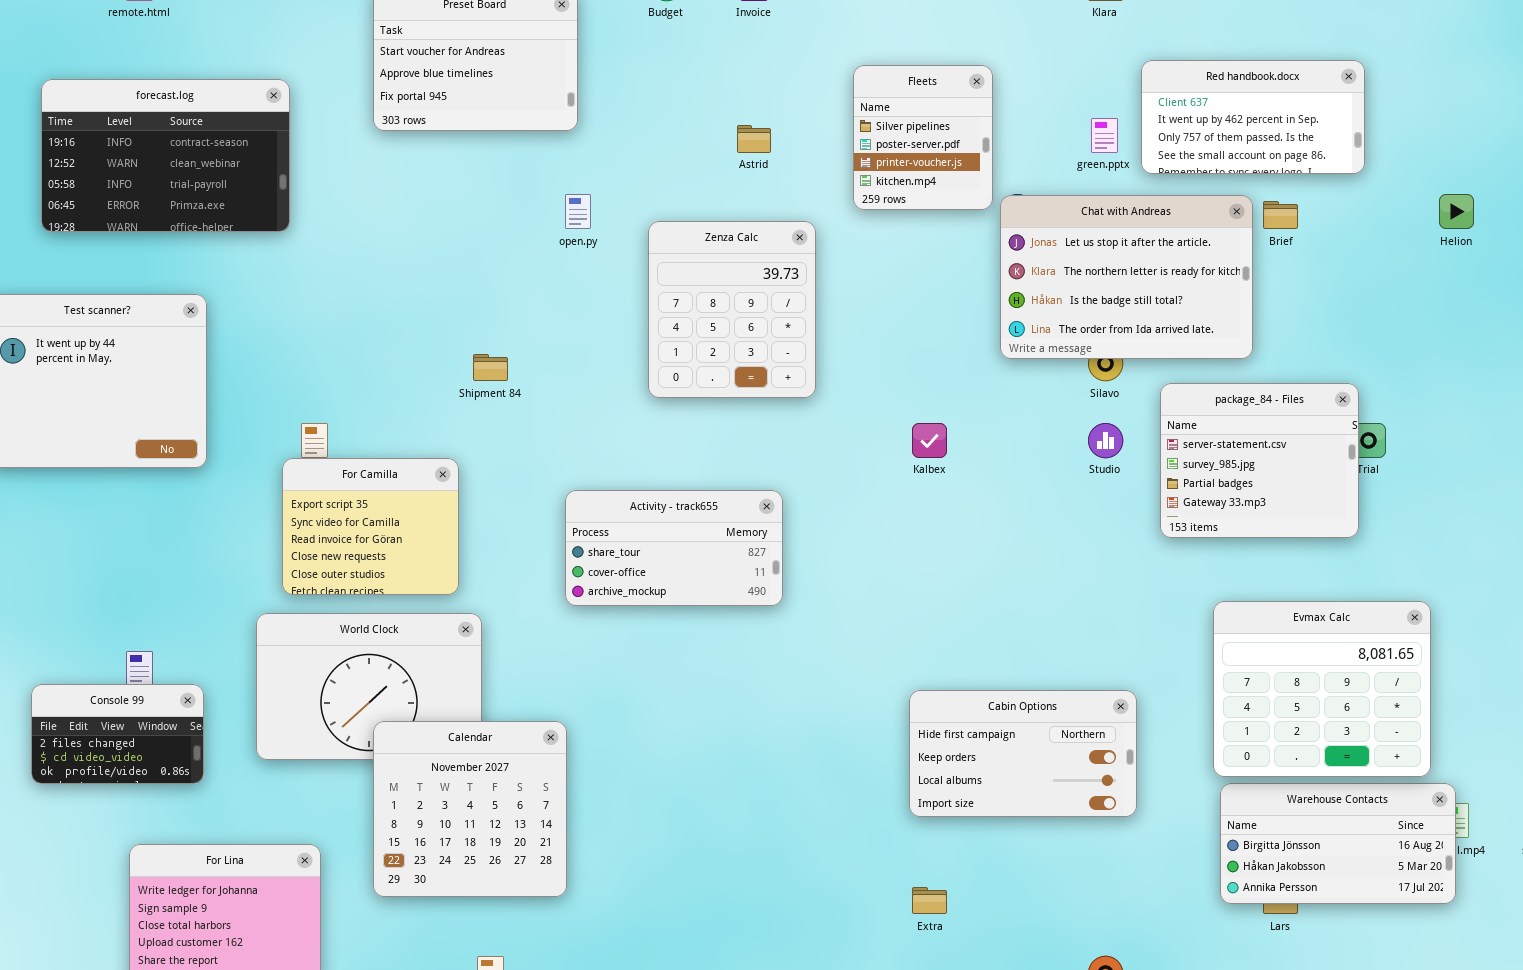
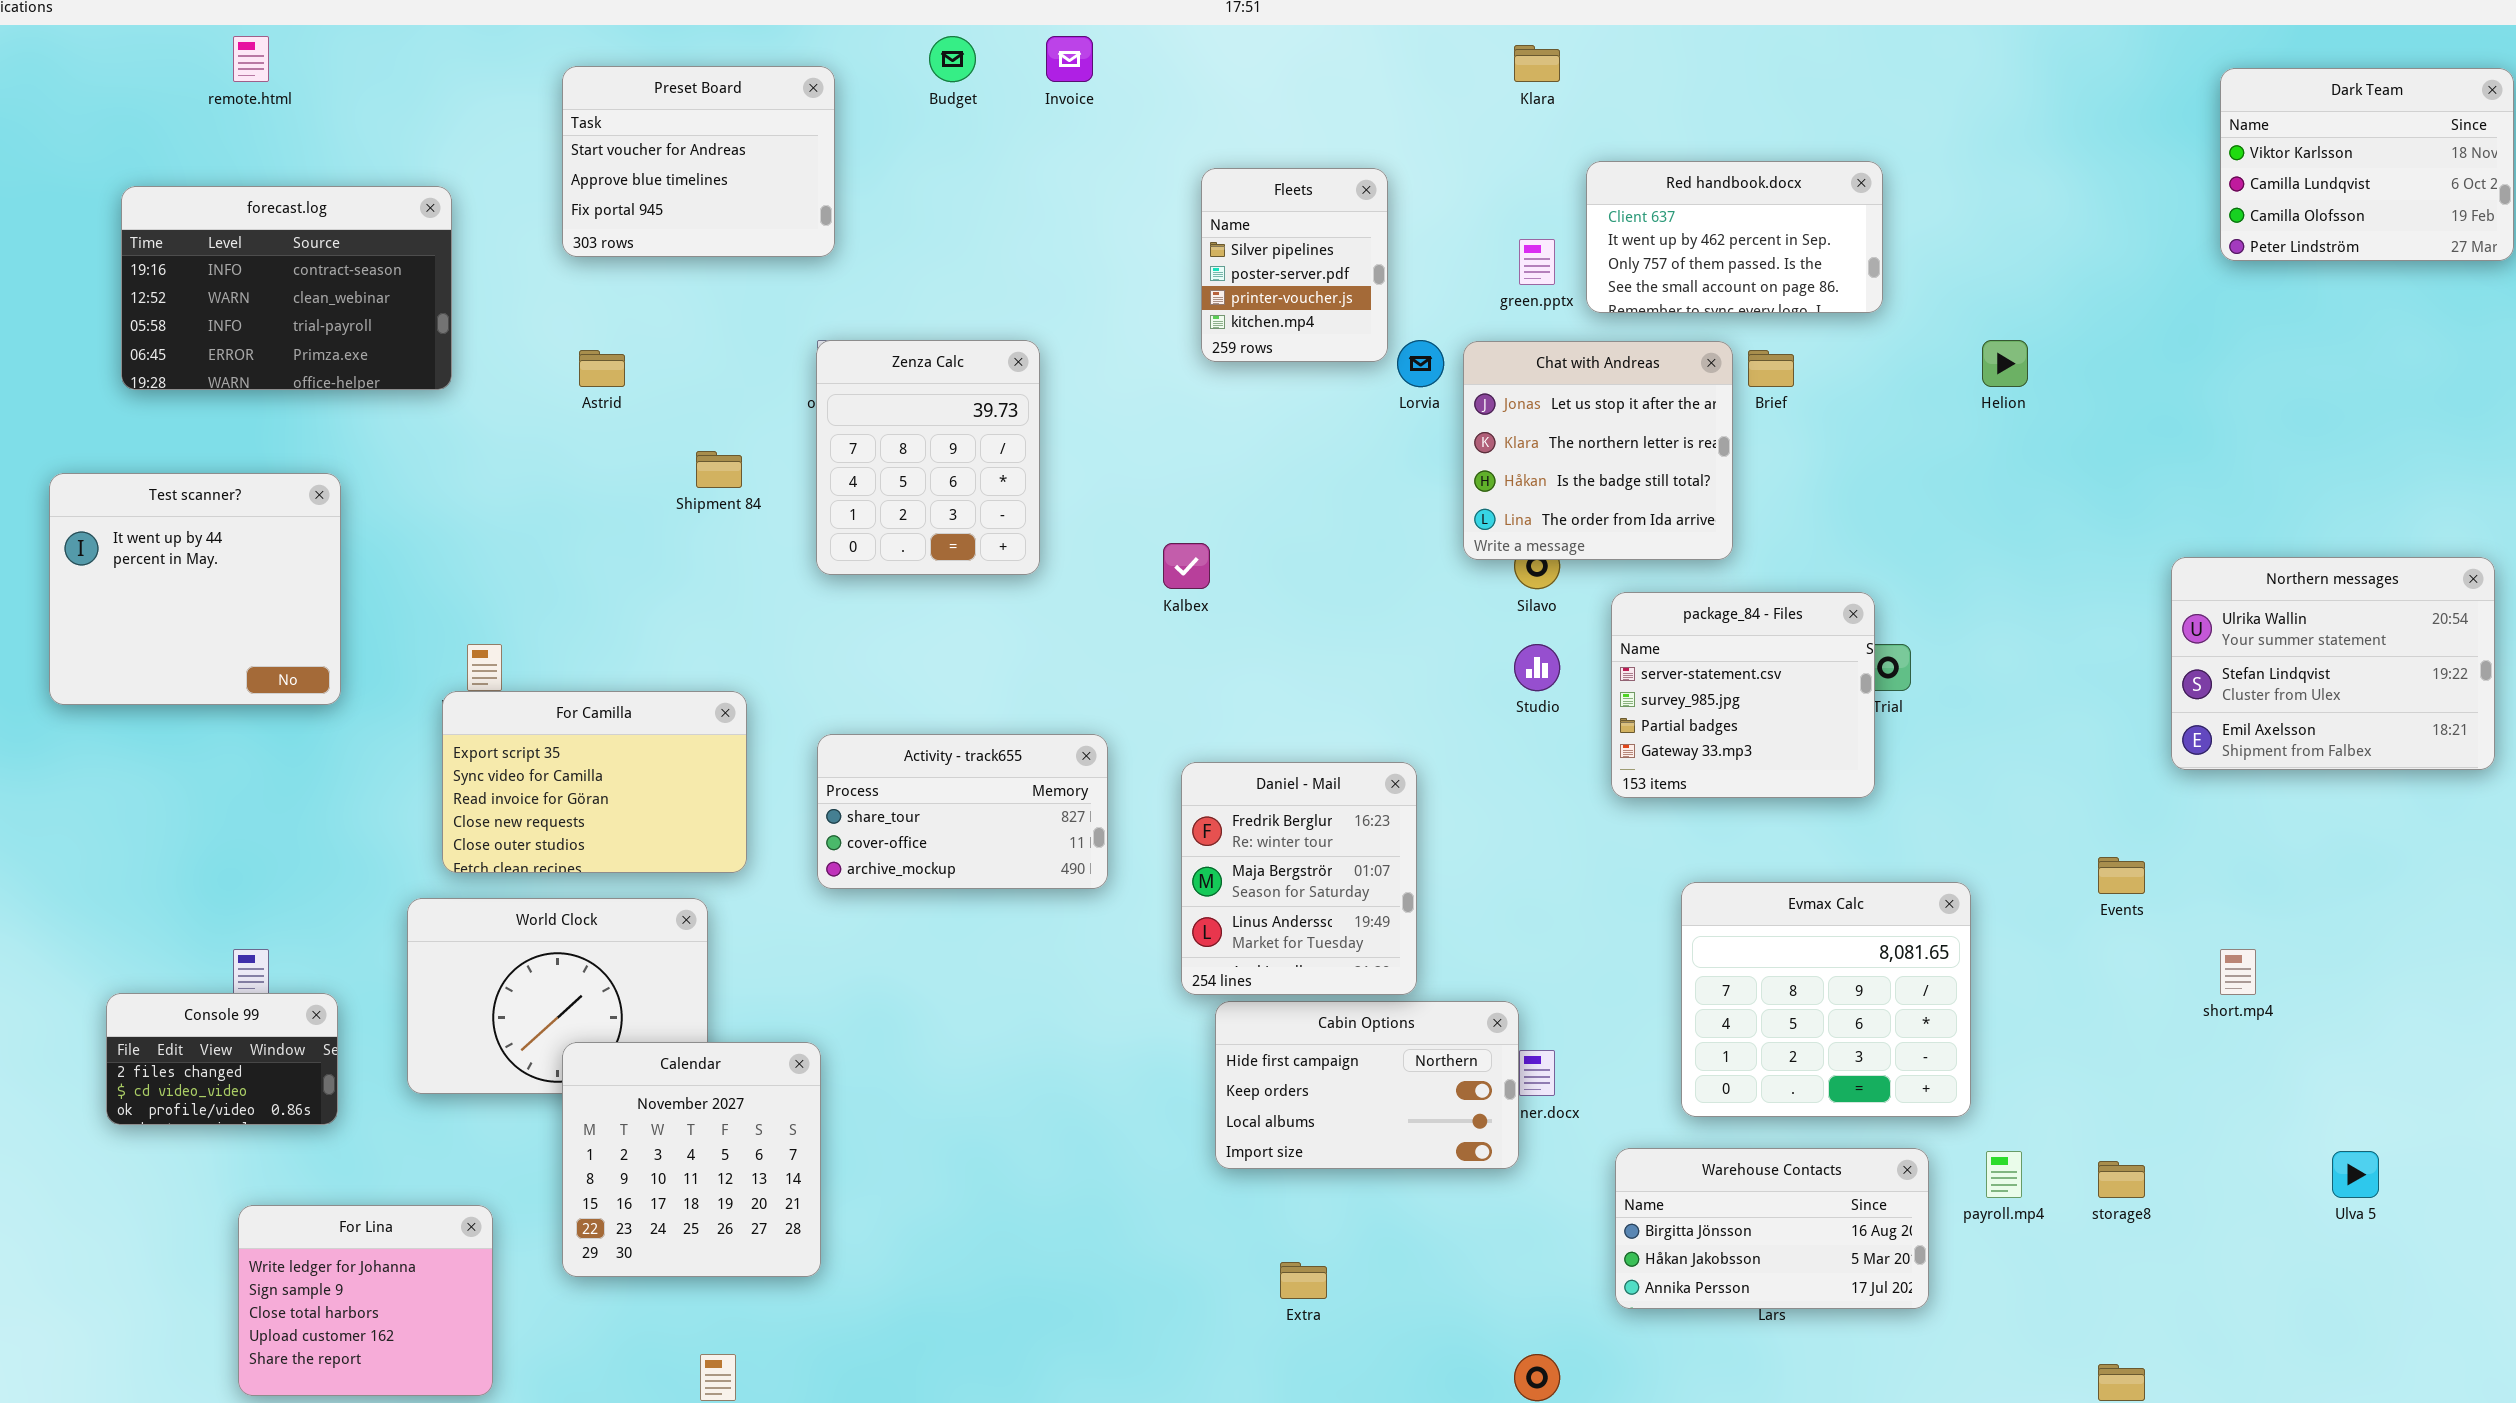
Astrid: [737,125,771,153] -> [579,350,625,387], moved
Chat with Andreas: [1000,195,1253,359] -> [1463,341,1733,560], resized
Zenza Calc: [648,221,816,398] -> [816,340,1040,575], moved
Shipment 84: [473,354,508,381] -> [696,451,742,488], moved
Kalbex: [912,423,947,458] -> [1163,543,1210,589], moved
For Camilla: [282,458,459,595] -> [442,691,747,873], resized
Daniel - Mail: none -> [1181,762,1417,995], opened
Cabin Options: [909,690,1137,817] -> [1215,1001,1519,1169], moved
Warehouse Contacts: [1220,783,1456,904] -> [1615,1148,1929,1309], moved

